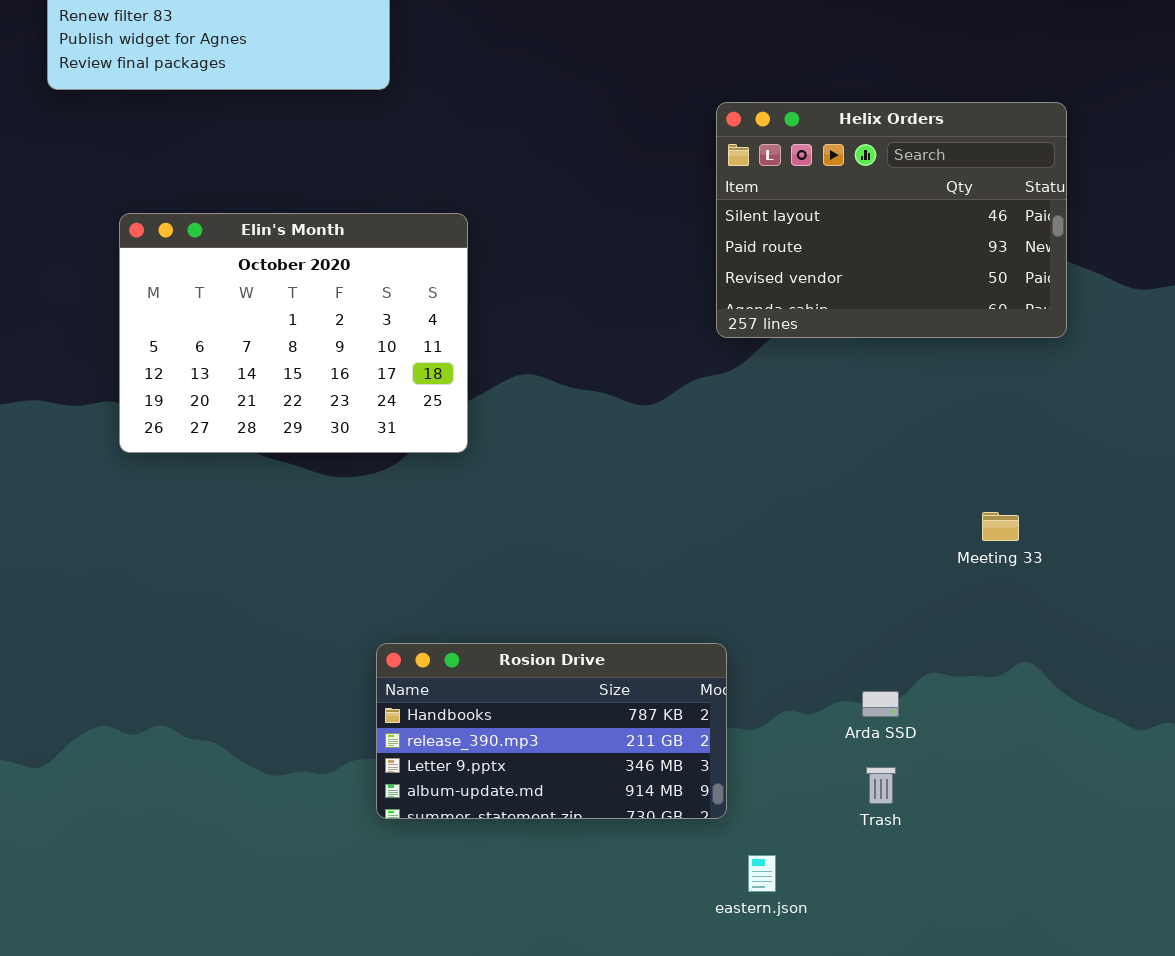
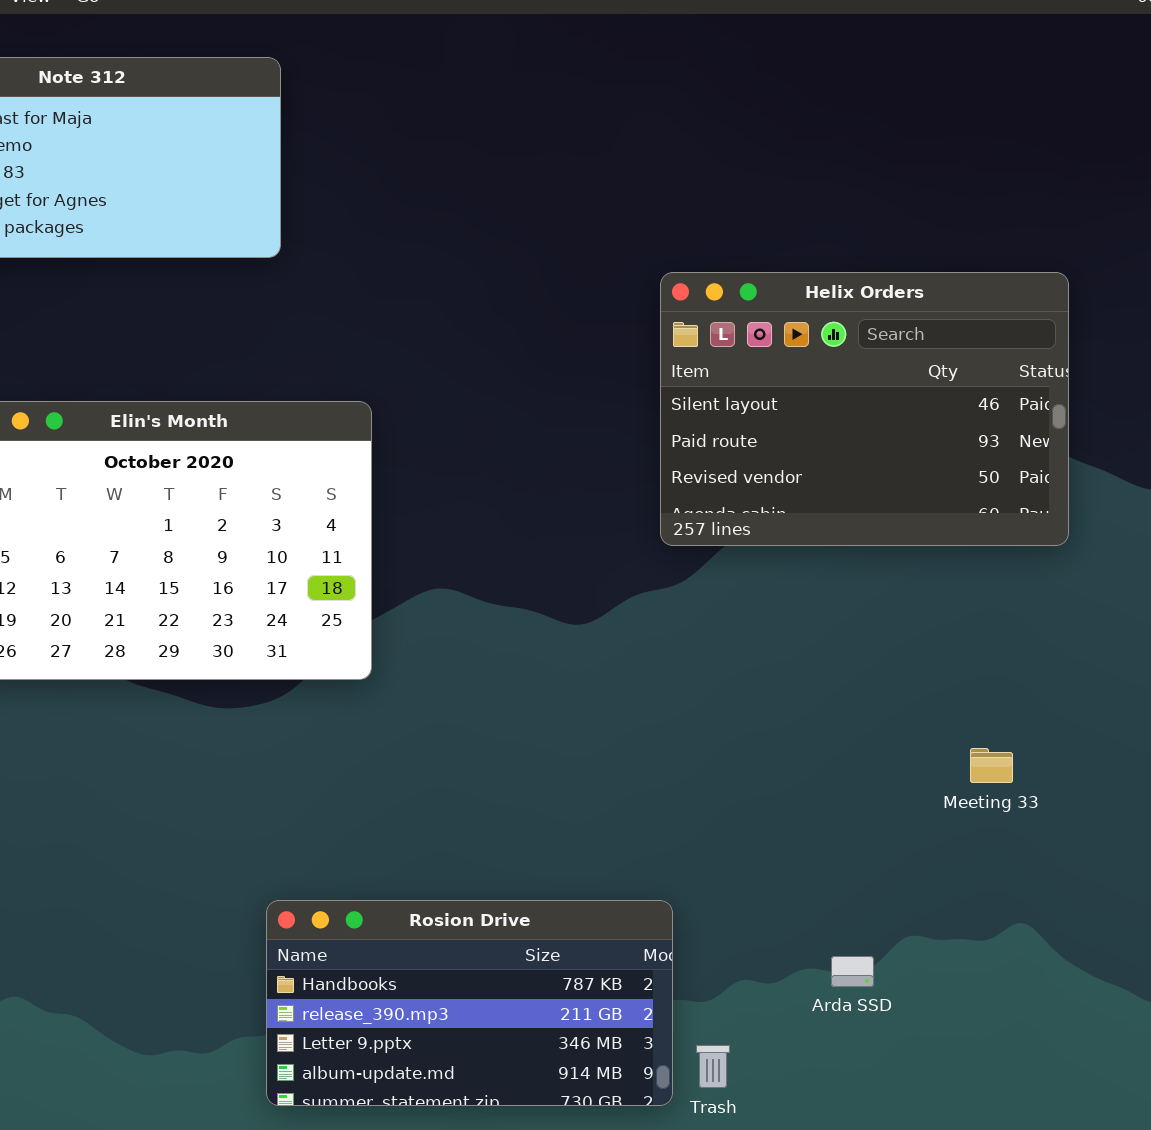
Trash: [866,767,896,804] -> [696,1045,730,1088], moved

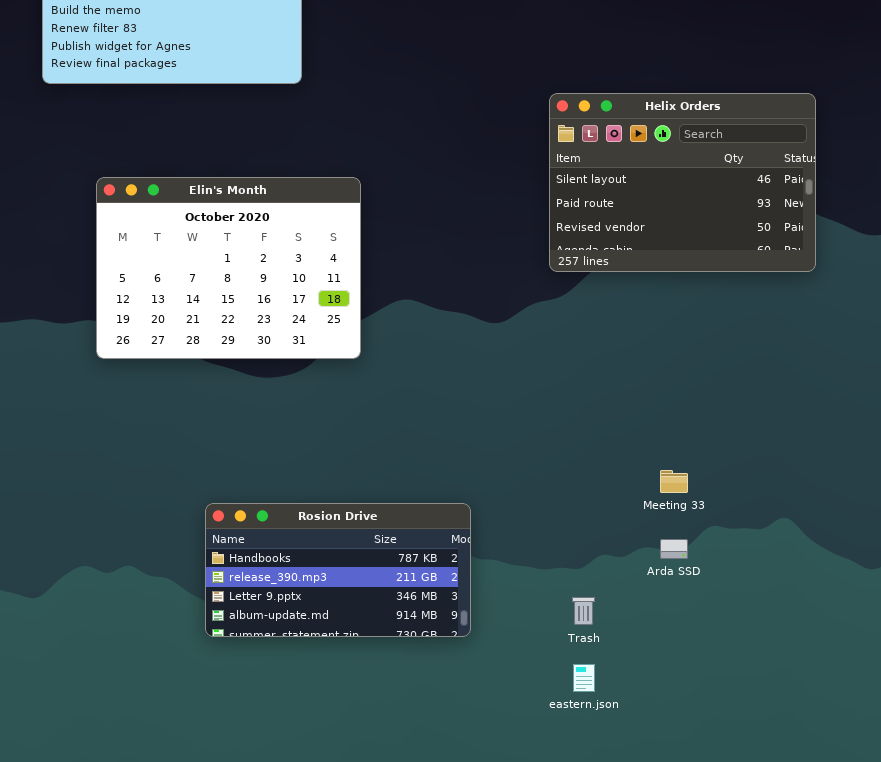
Meeting 33: [970,748,1013,783] -> [660,470,688,493], moved
Rosion Drive: [266,900,673,1106] -> [205,503,471,637], moved

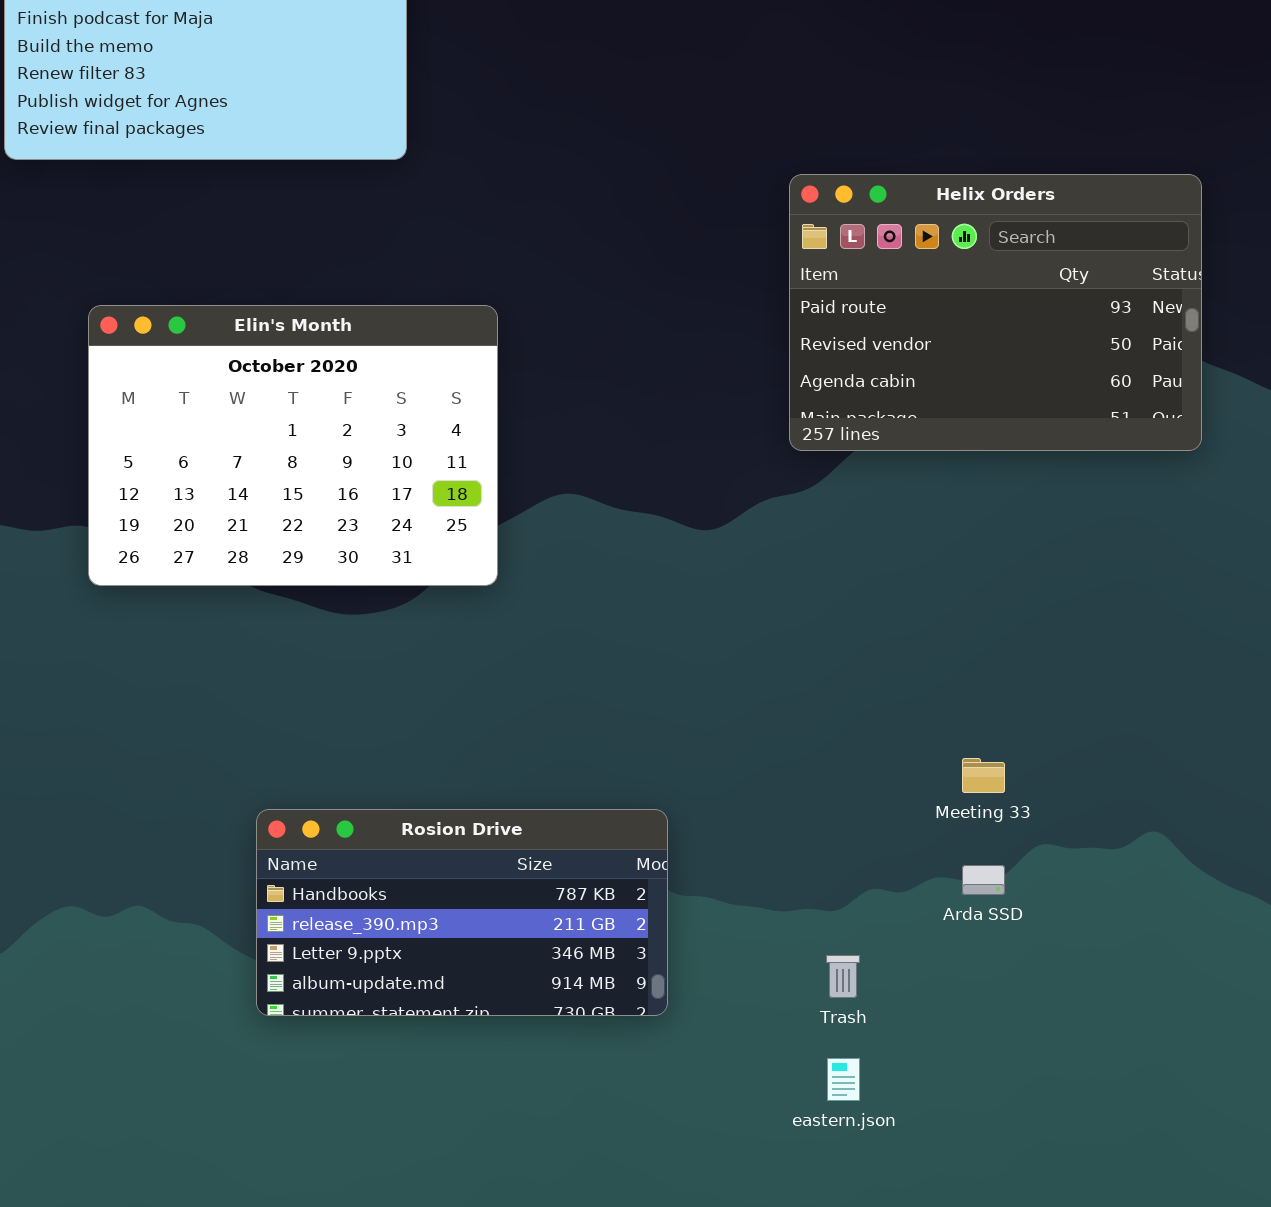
Helix Orders: [549,93,816,272] -> [789,174,1202,451], scrolled down 1 row

